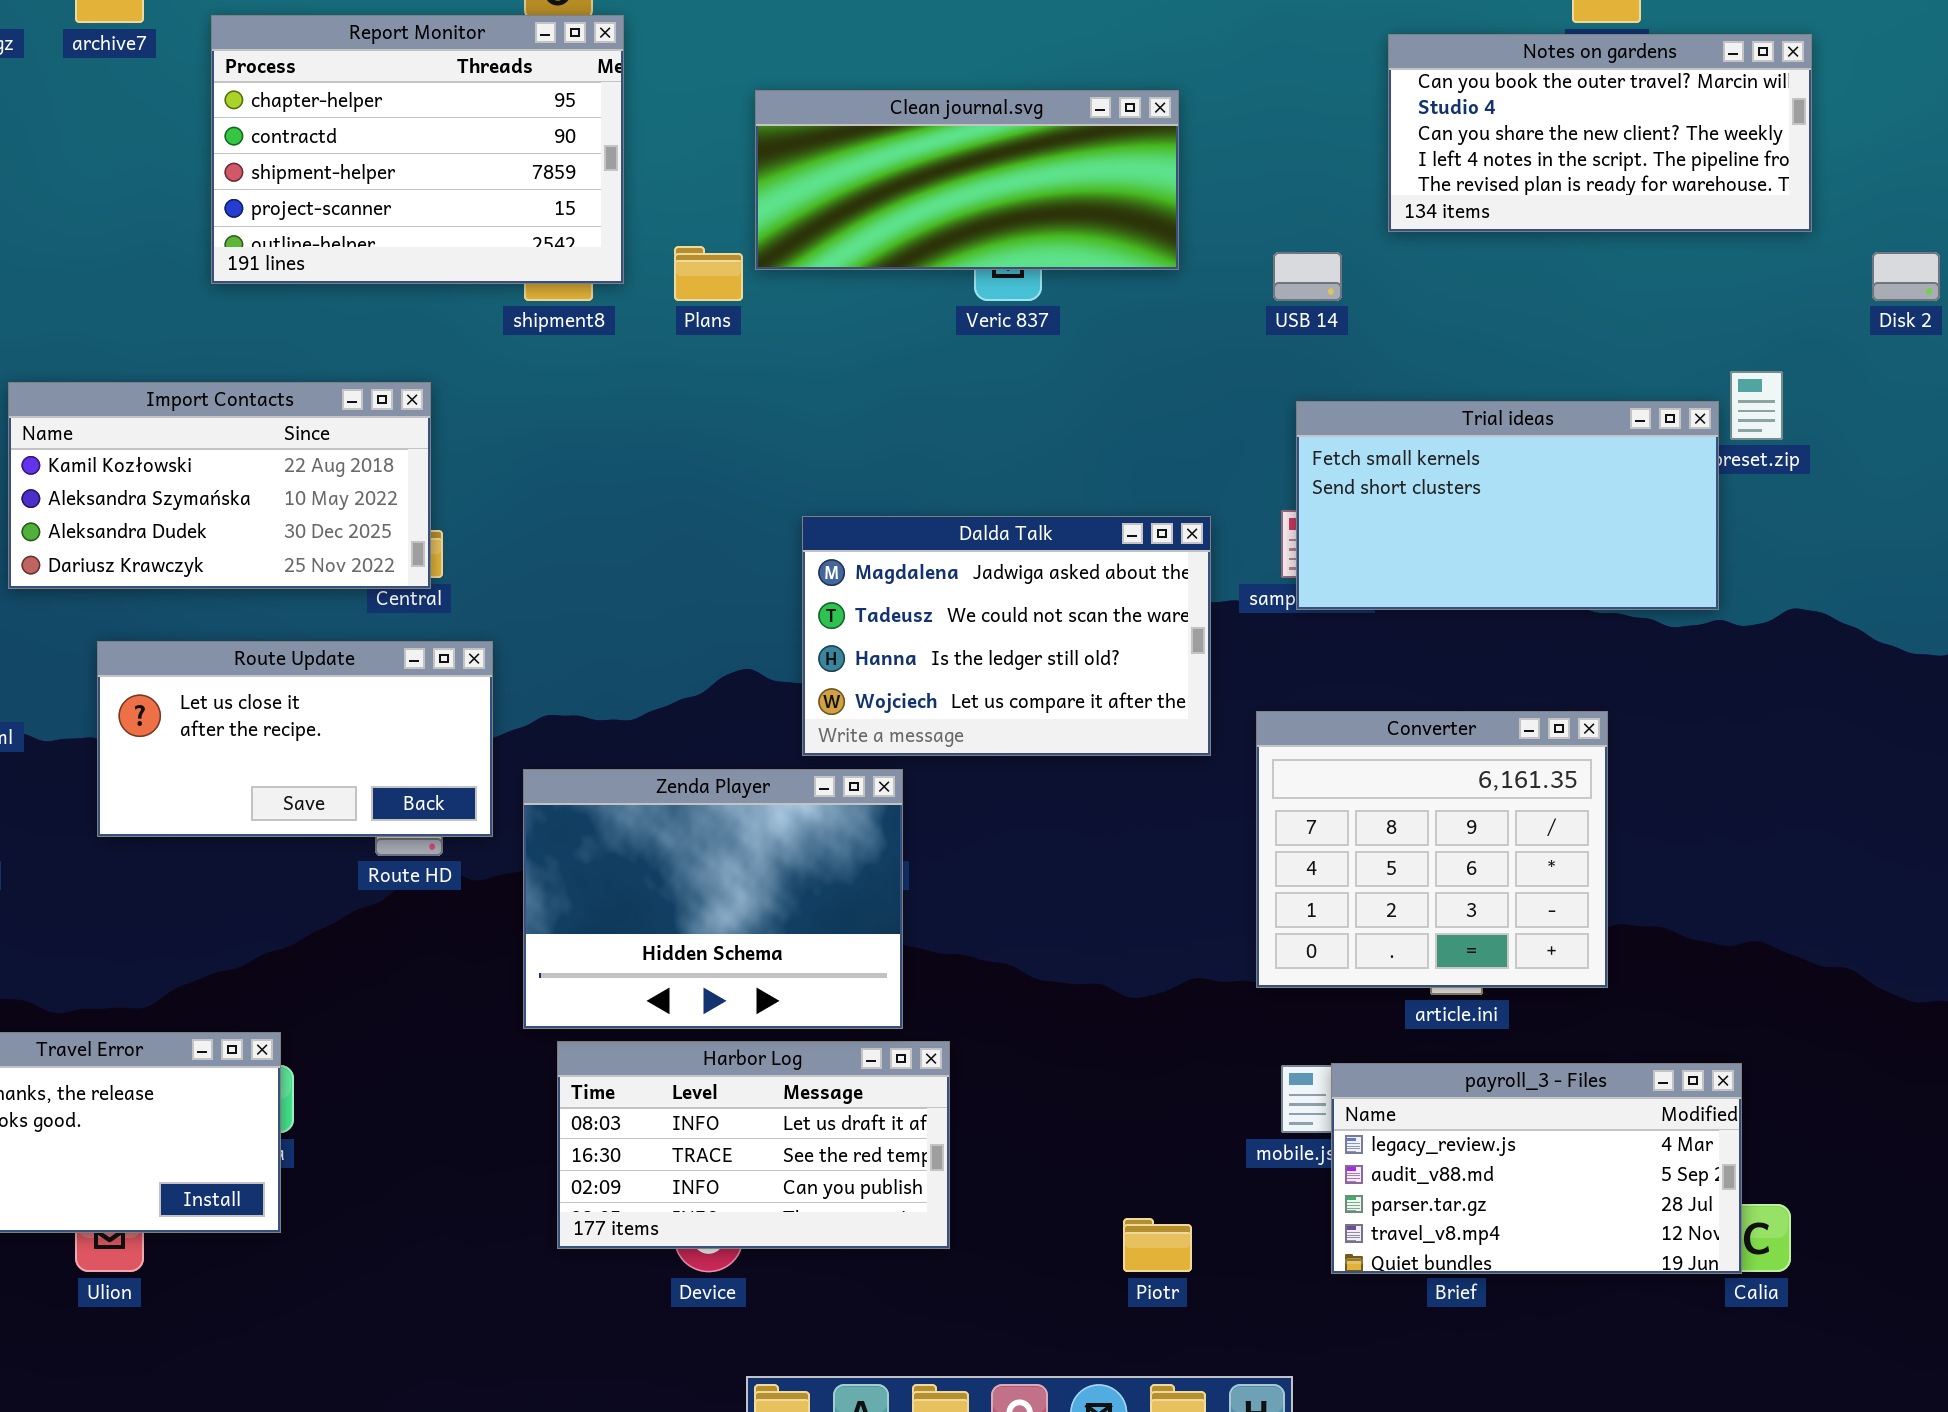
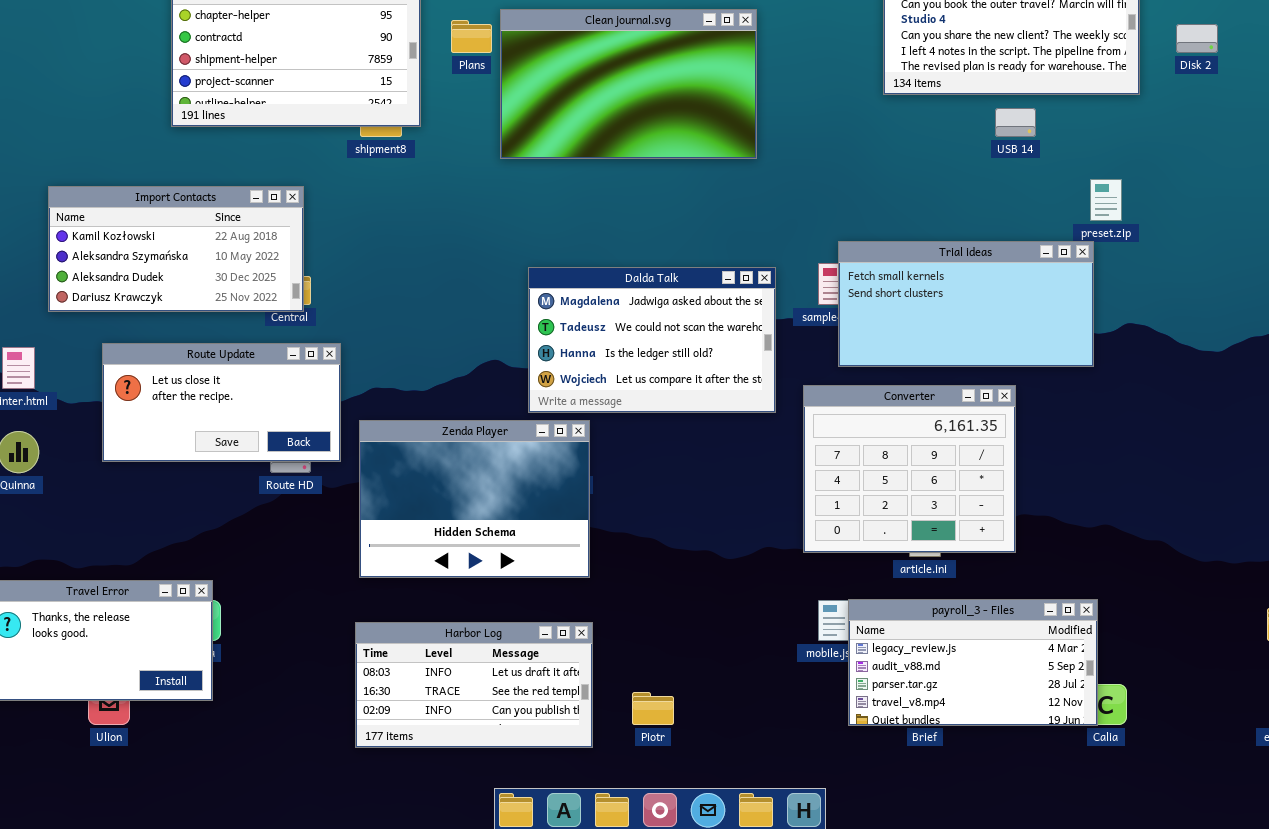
Clean journal.svg: [755,90,1179,270] -> [500,9,757,159], resized
Plans: [674,246,743,301] -> [451,20,492,53], moved
USB 14: [1273,252,1342,301] -> [995,108,1036,137], moved
Disk 2: [1872,252,1940,301] -> [1176,24,1218,53], moved
Trial ideas: [1296,401,1719,610] -> [838,241,1094,367], moved
Harbor Log: [557,1041,950,1249] -> [355,622,593,748], moved
Piotr: [1123,1218,1192,1272] -> [632,692,674,725], moved

